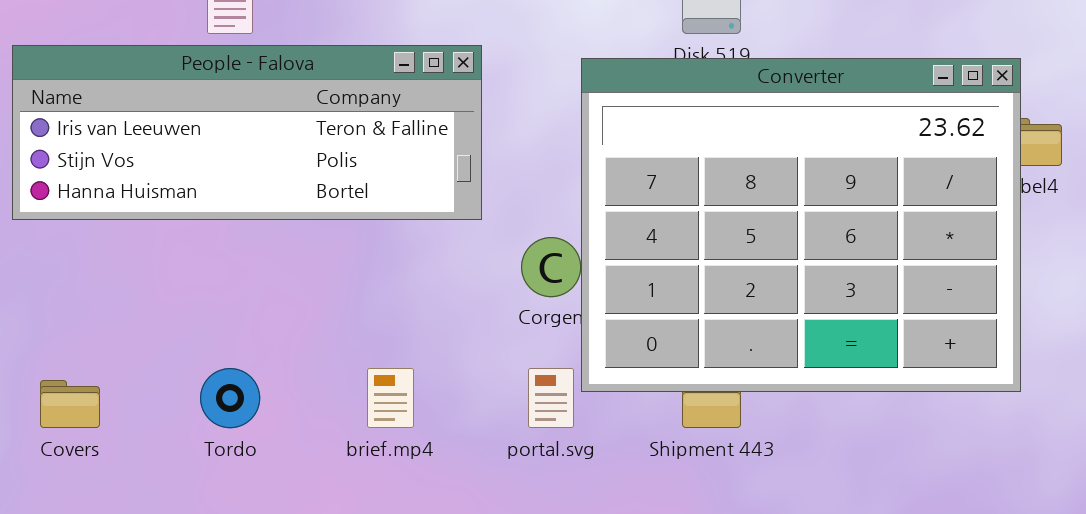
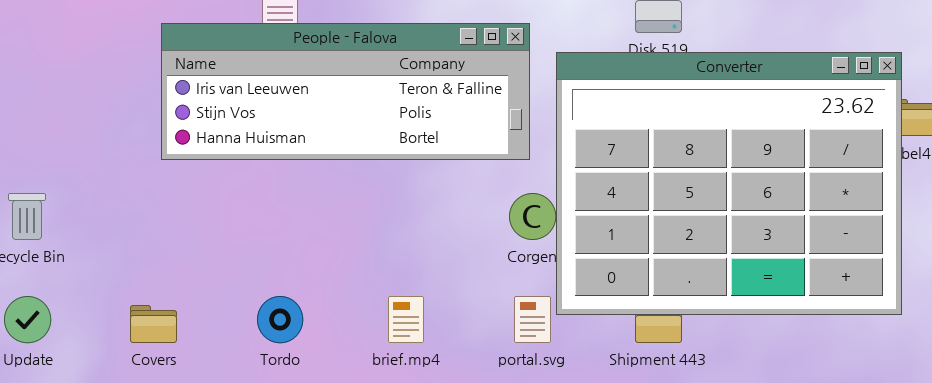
People - Falova: [12,45,482,220] -> [161,23,530,160], moved

